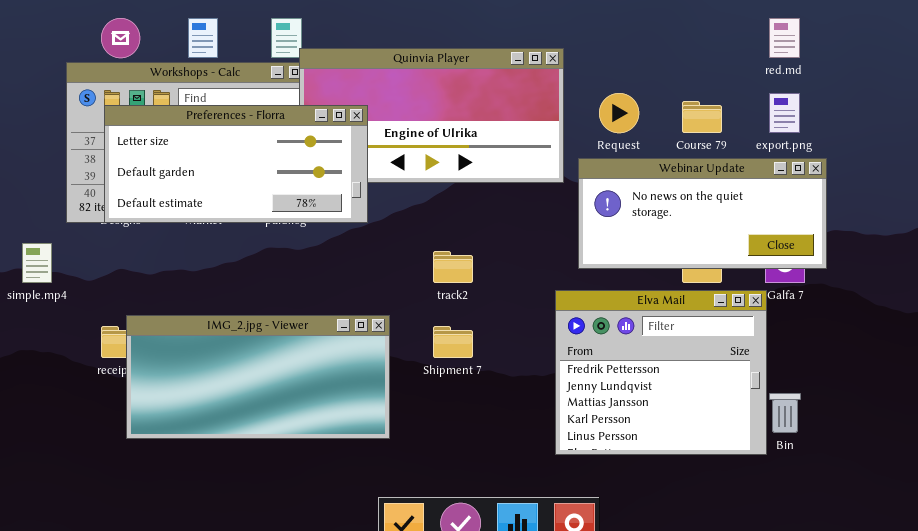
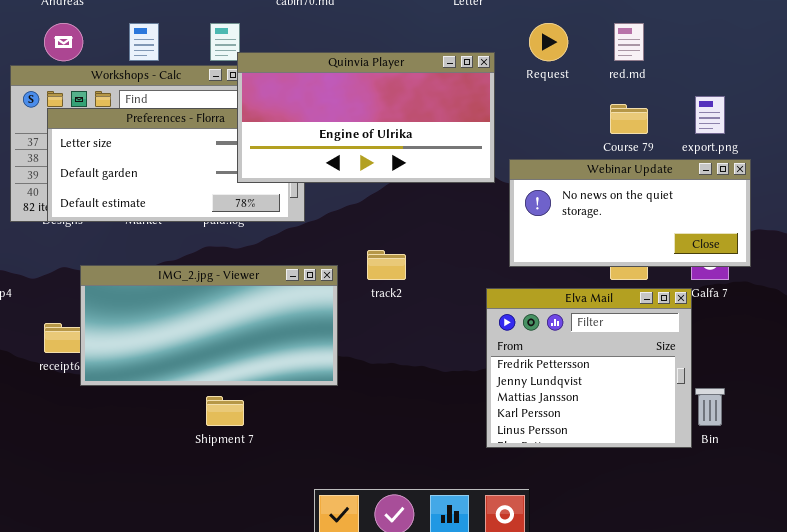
red.md: [769,18,800,58] -> [614,23,644,61], moved
Quinvia Player: [299,48,564,183] -> [237,52,495,183], raised
Request: [599,93,639,133] -> [529,23,568,61], moved
IMG_2.jpg - Viewer: [126,315,390,439] -> [80,265,338,386], moved
Shipment 7: [433,326,473,358] -> [206,396,244,426], moved

